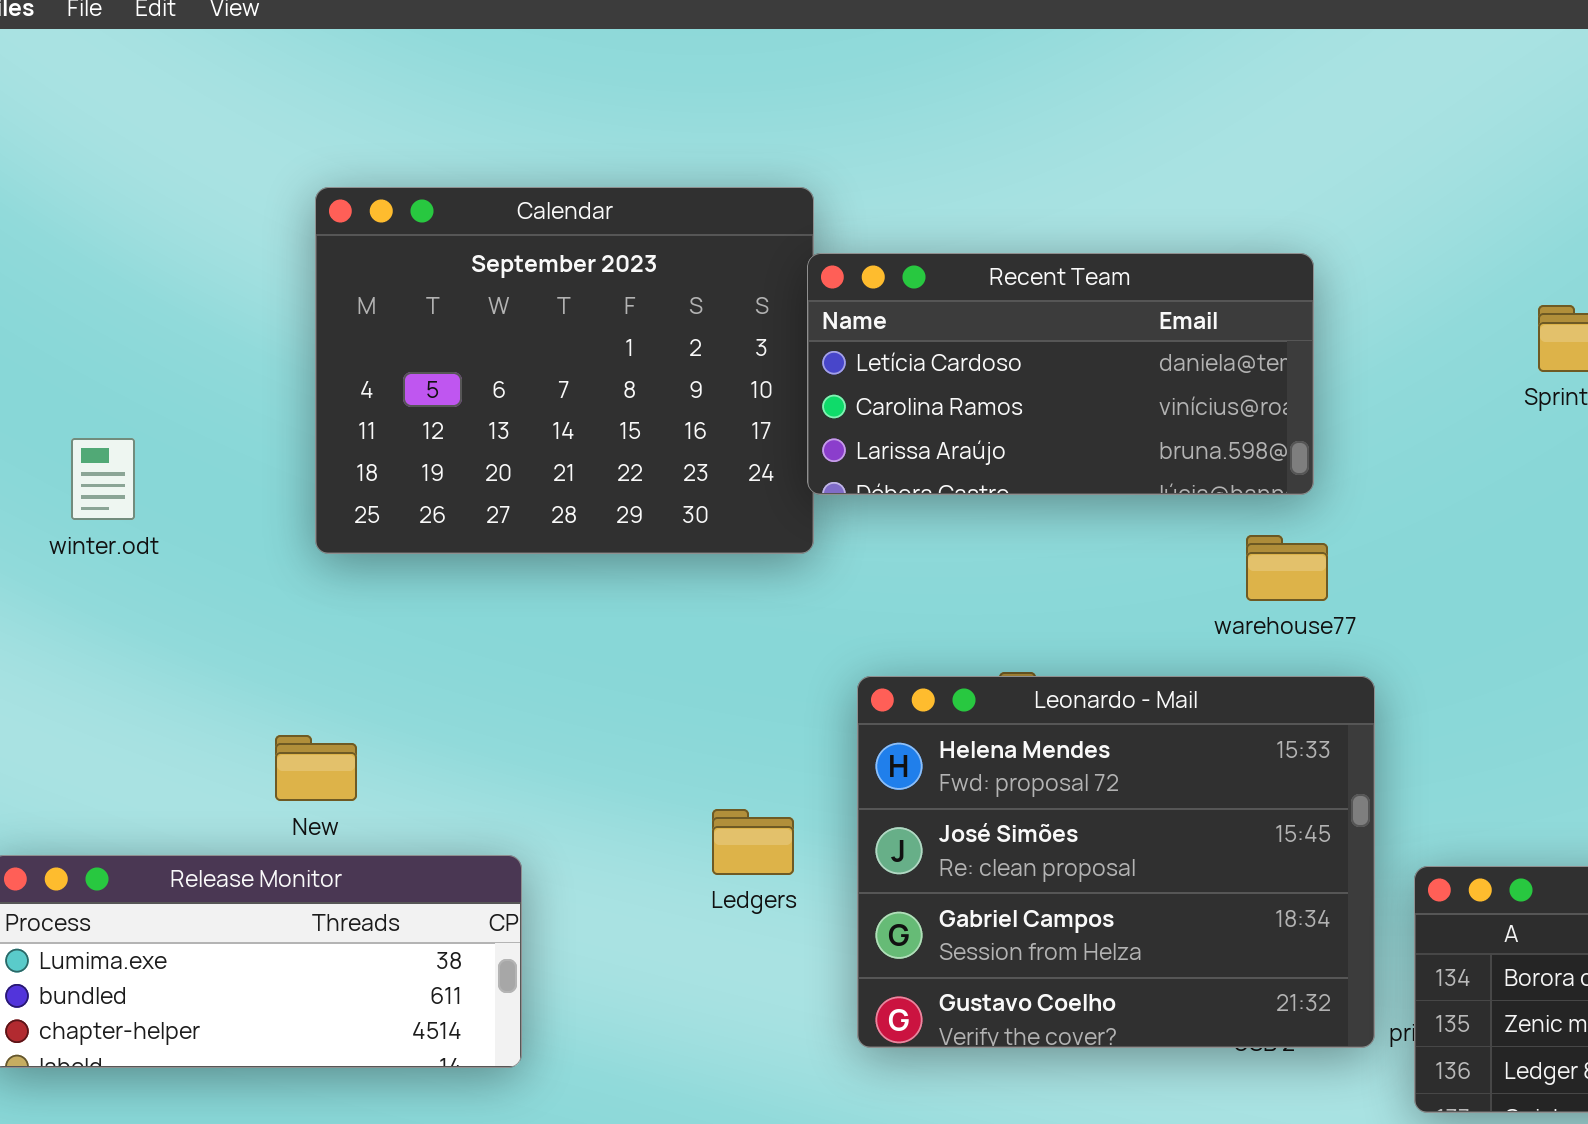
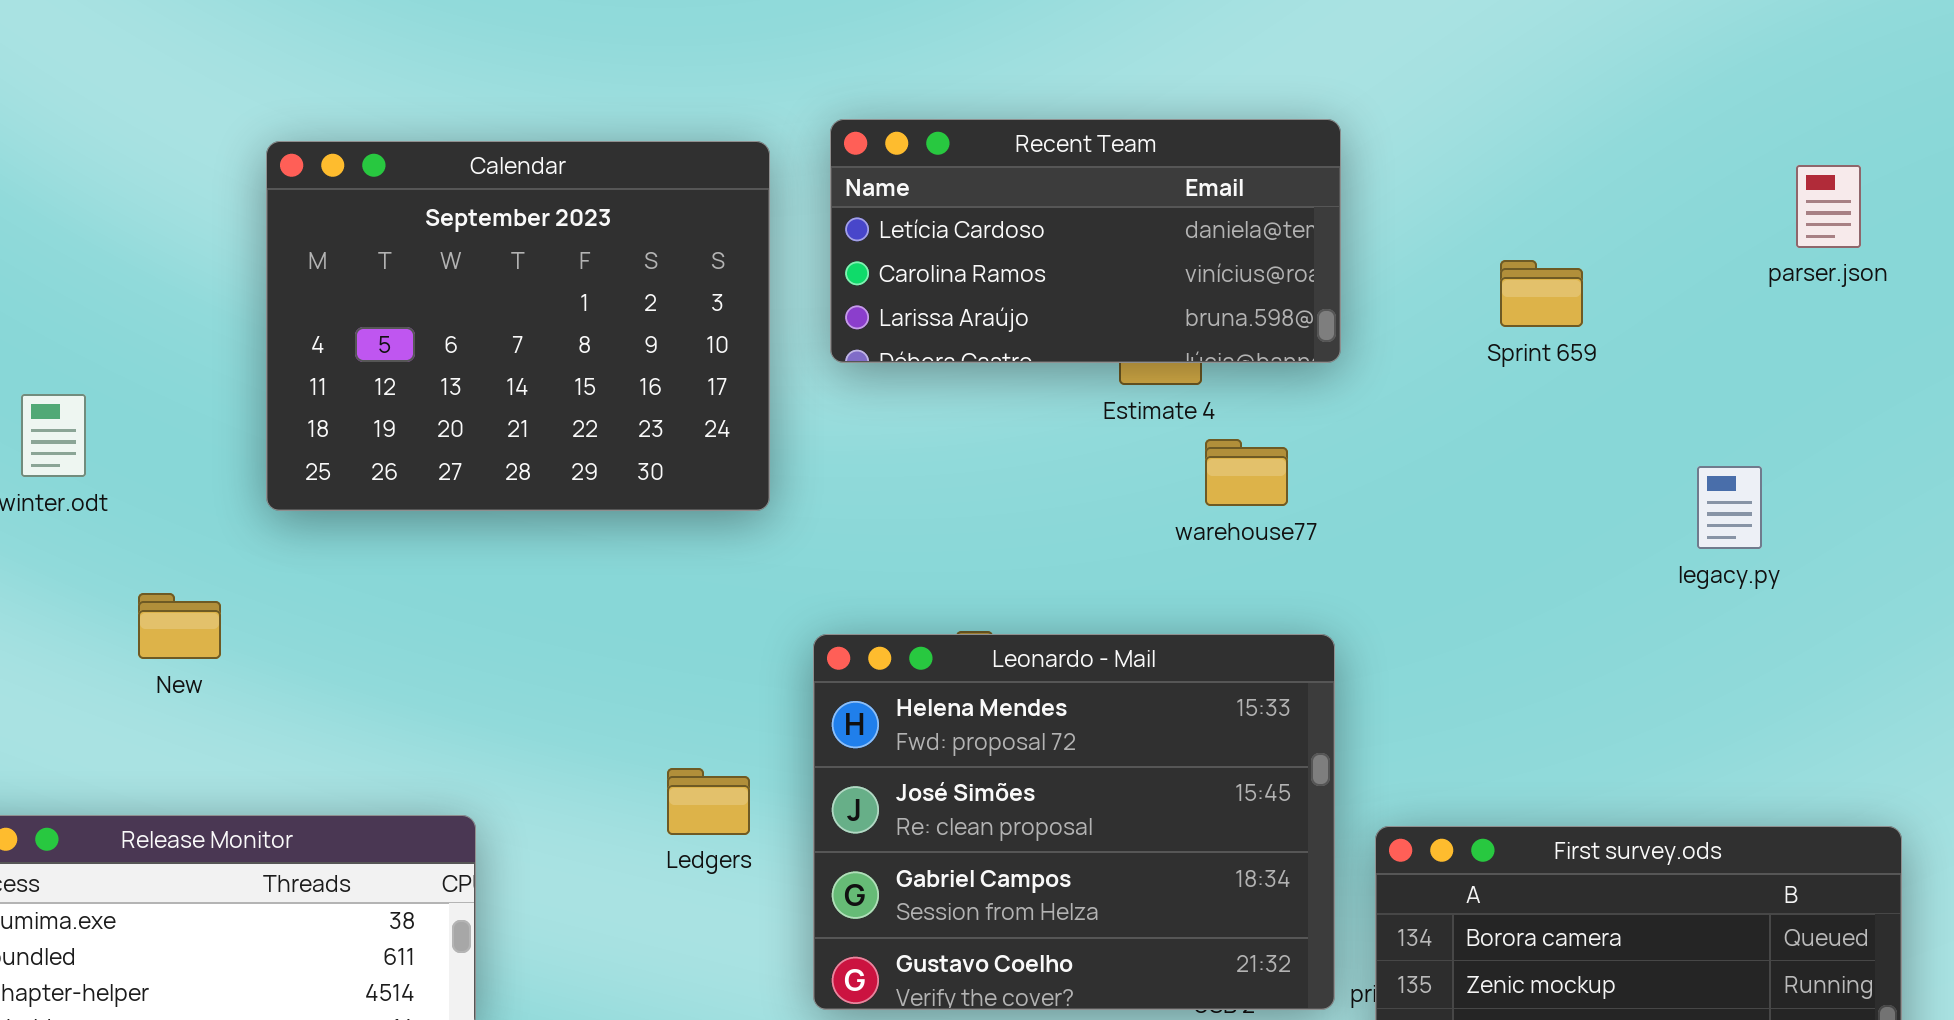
Recent Team: [807,253,1314,495] -> [830,119,1341,363], moved
warehouse77: [1246,535,1328,601] -> [1205,439,1288,506], moved
New: [275,735,357,801] -> [138,593,221,659], moved

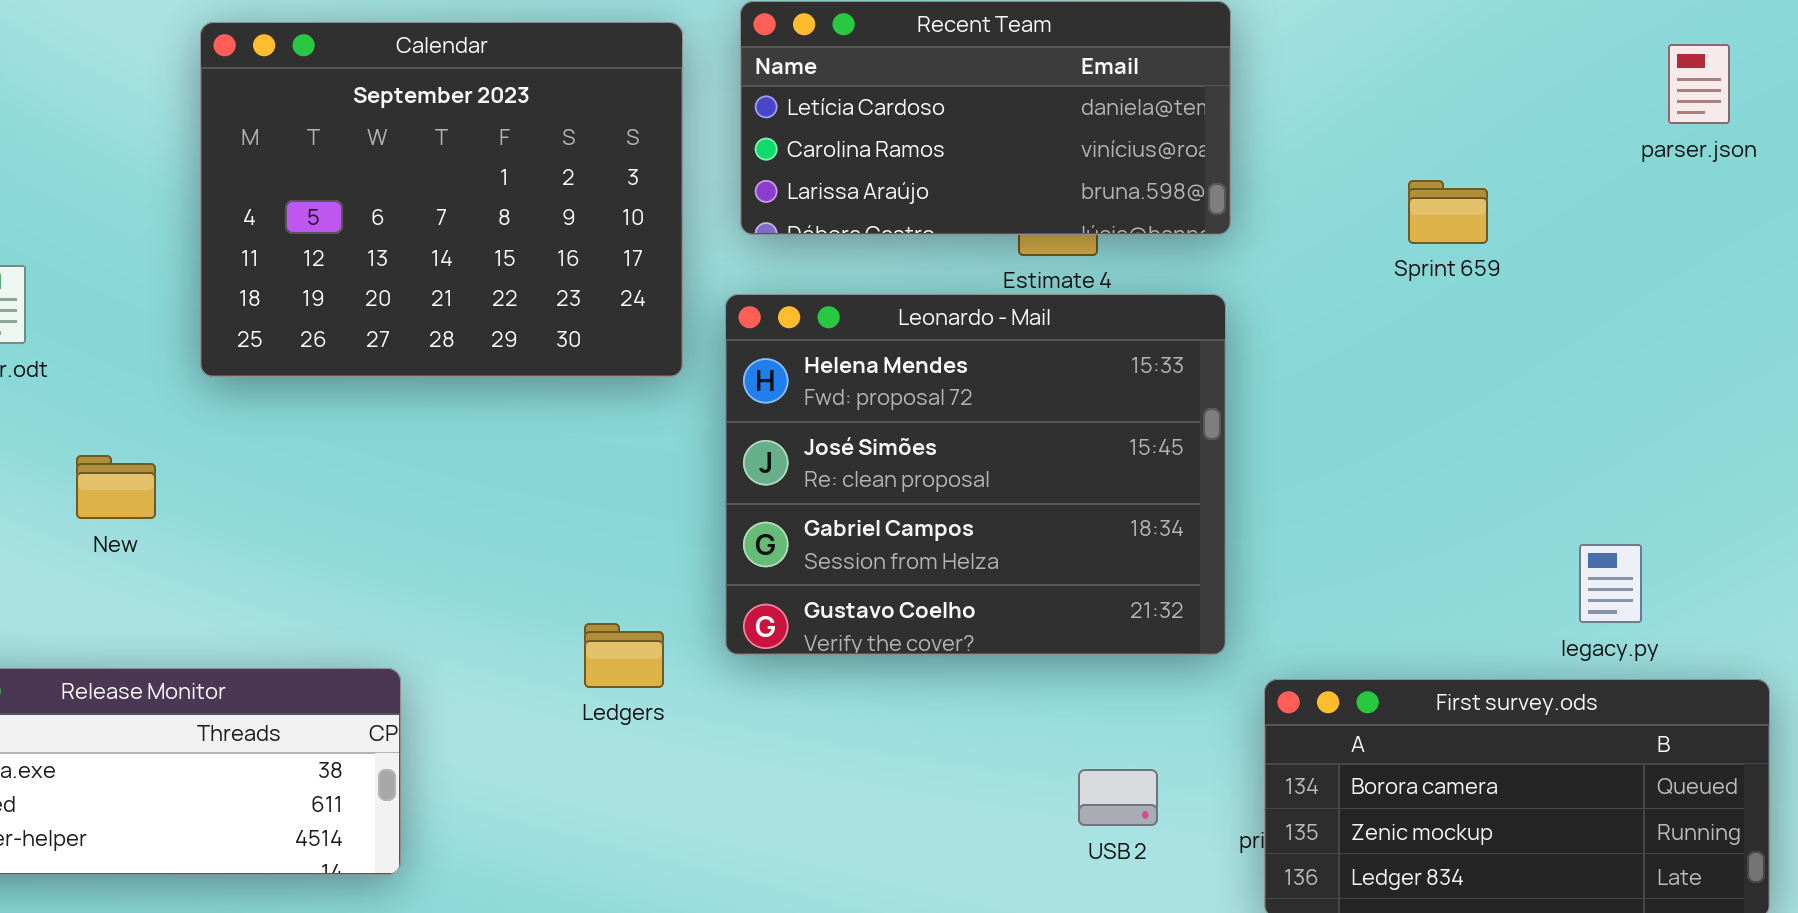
Sprint 659: [1500,260,1583,327] -> [1408,180,1488,244], moved
legacy.py: [1697,466,1762,549] -> [1579,544,1642,623], moved
Leonardo - Mail: [813,634,1335,1010] -> [725,294,1226,655], moved

